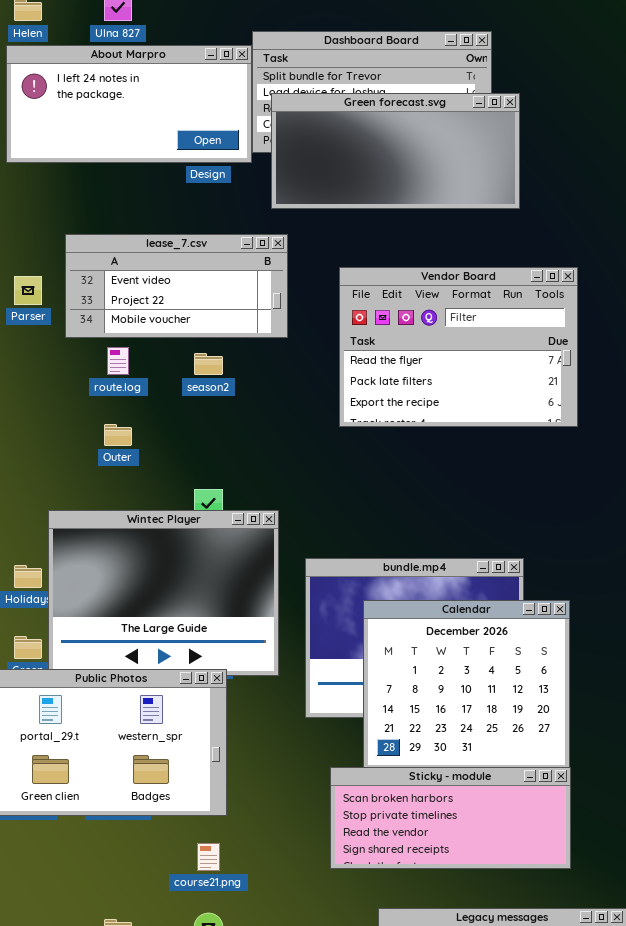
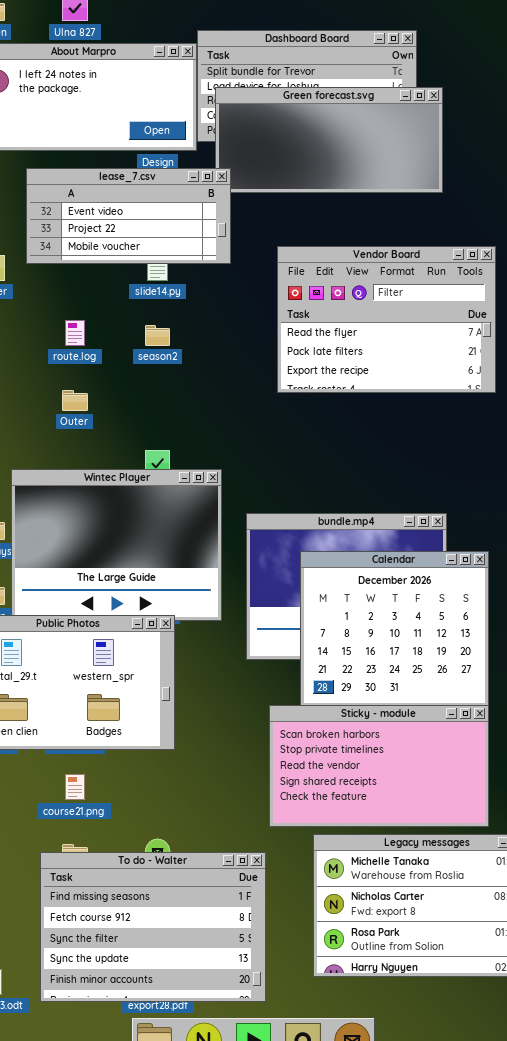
lease_7.csv: [65,234,288,338] -> [26,168,231,264], moved
Sticky - module: [330,767,571,869] -> [269,705,489,827], resized
course21.png: [197,843,220,871] -> [65,774,85,800], moved

